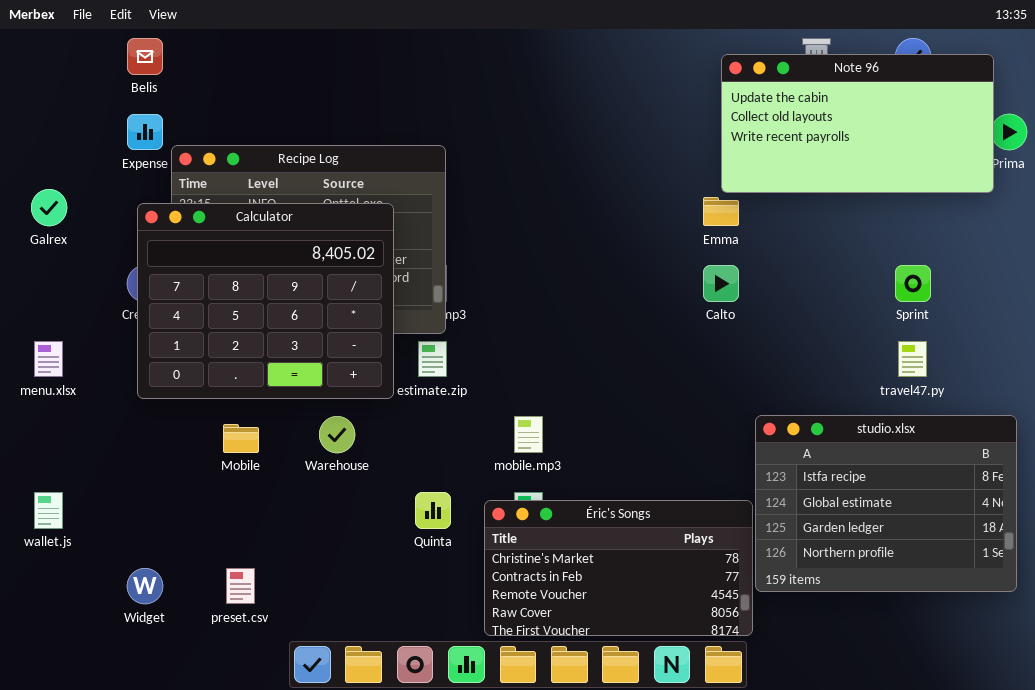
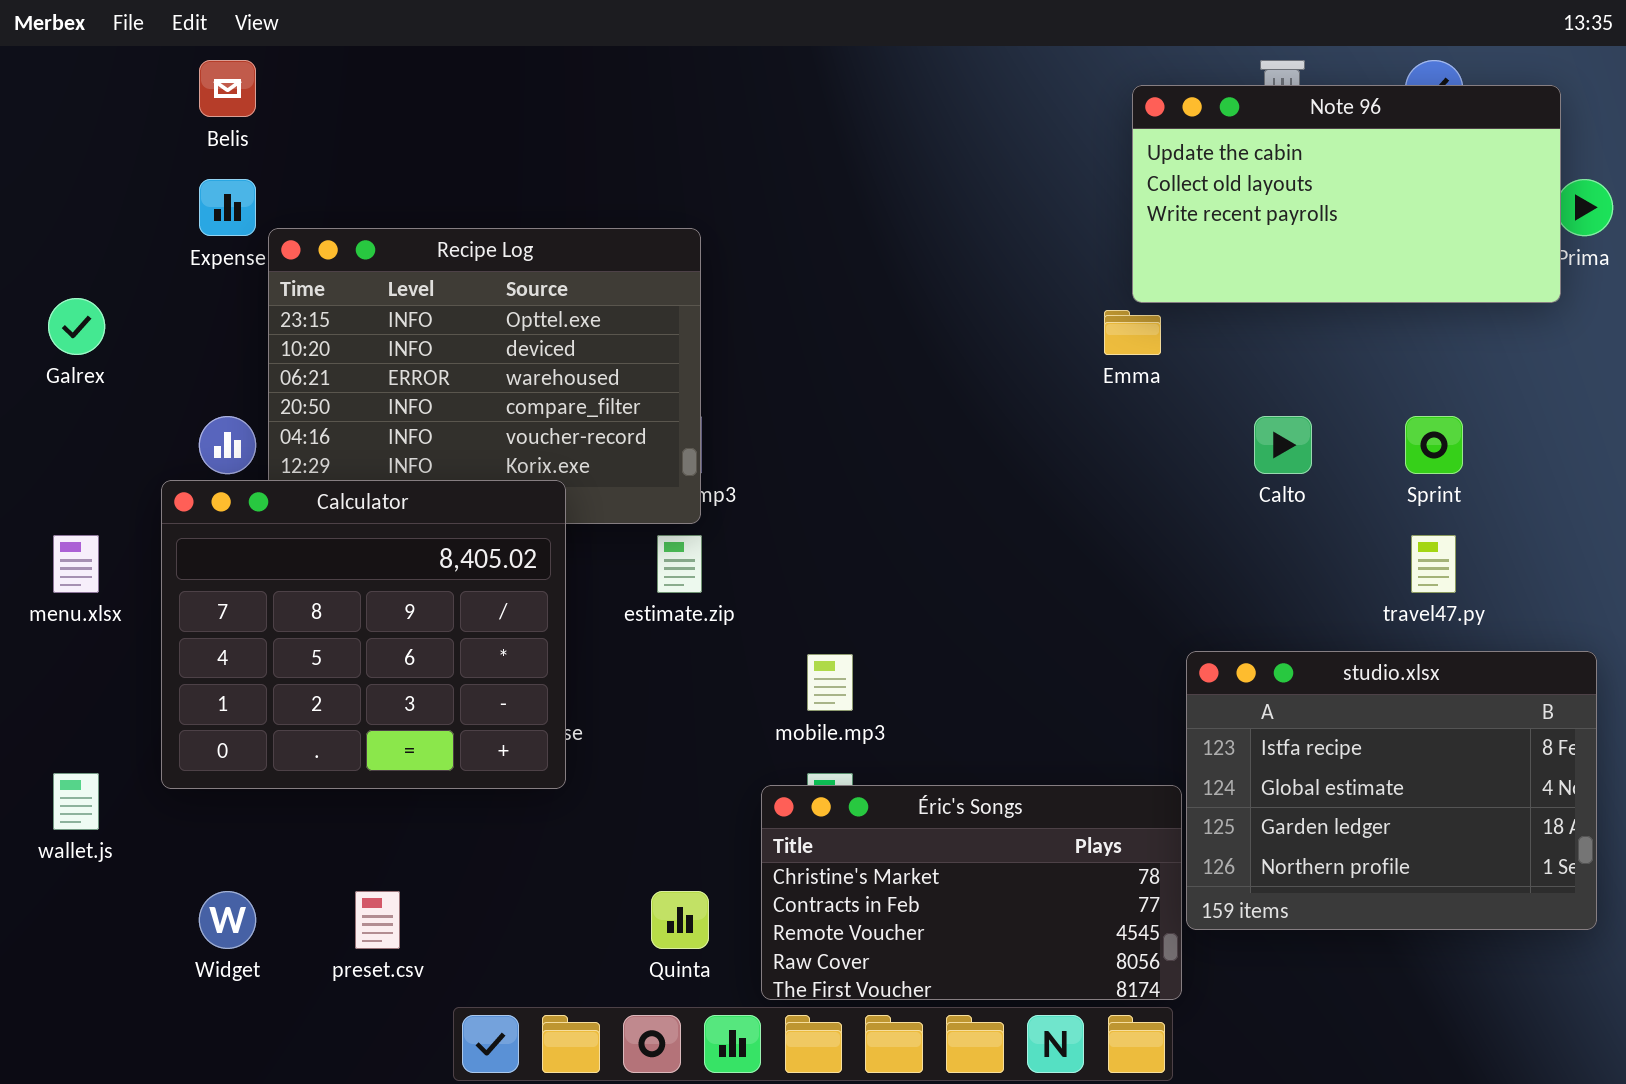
Calculator: [137,203,394,399] -> [161,480,566,789], moved
Calto: [703,265,739,302] -> [1254,416,1312,474], moved
Quinta: [415,492,451,529] -> [651,891,709,949], moved

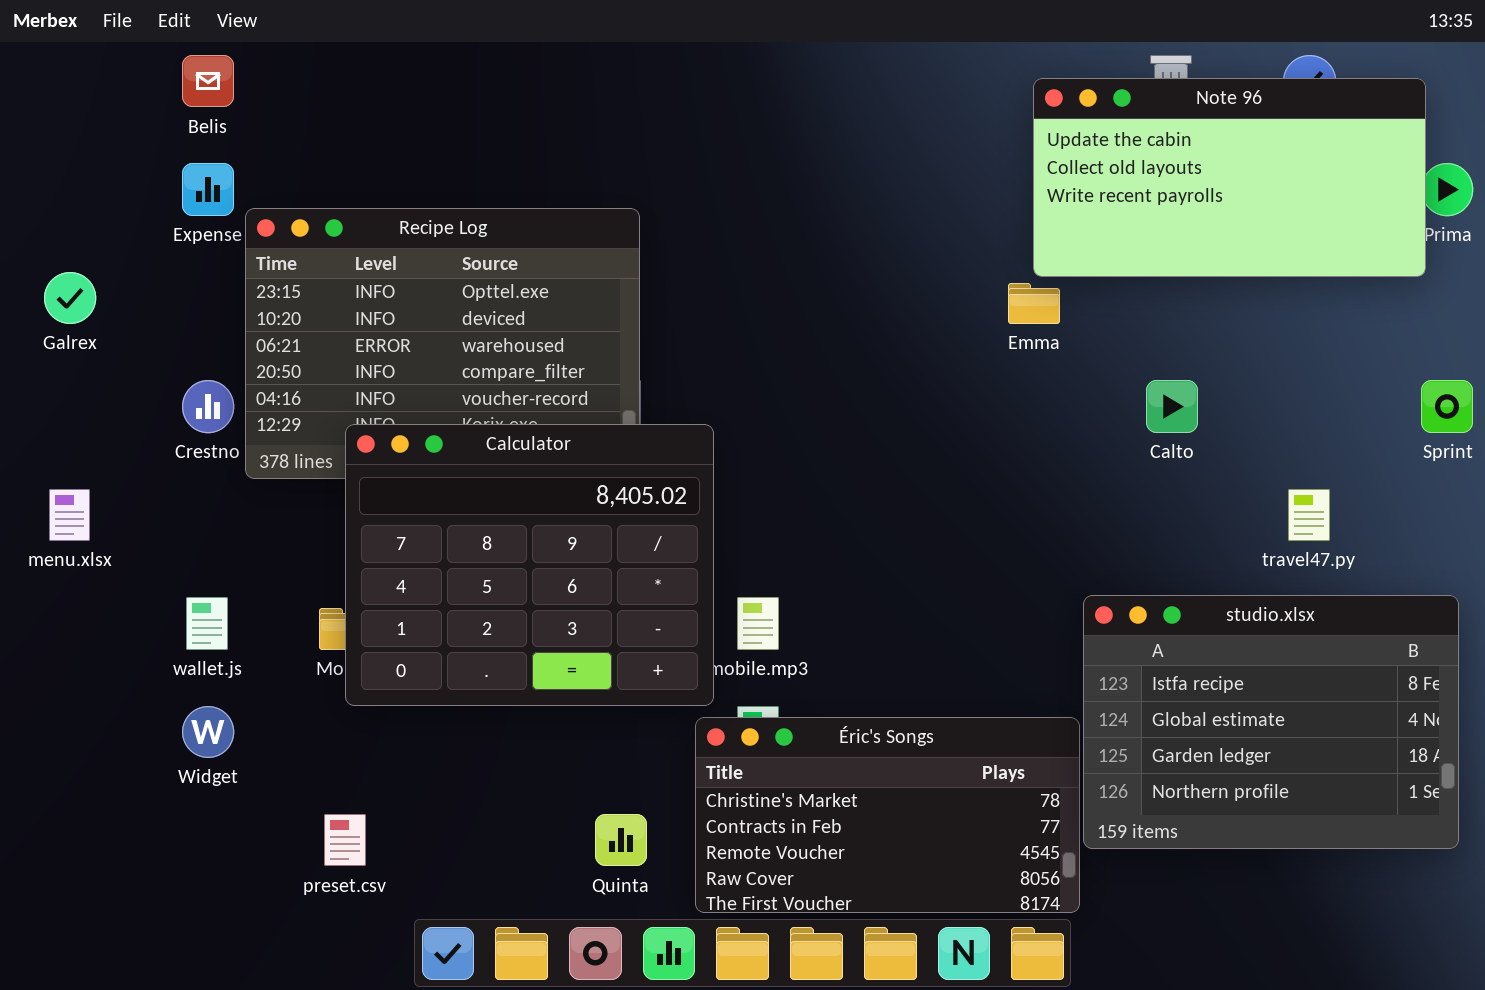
Sprint: [1405,416,1463,474] -> [1421,380,1473,433], moved
Calculator: [161,480,566,789] -> [345,424,714,706], moved
wallet.js: [53,773,99,830] -> [186,597,228,650], moved
Widget: [199,891,256,949] -> [182,706,234,758], moved

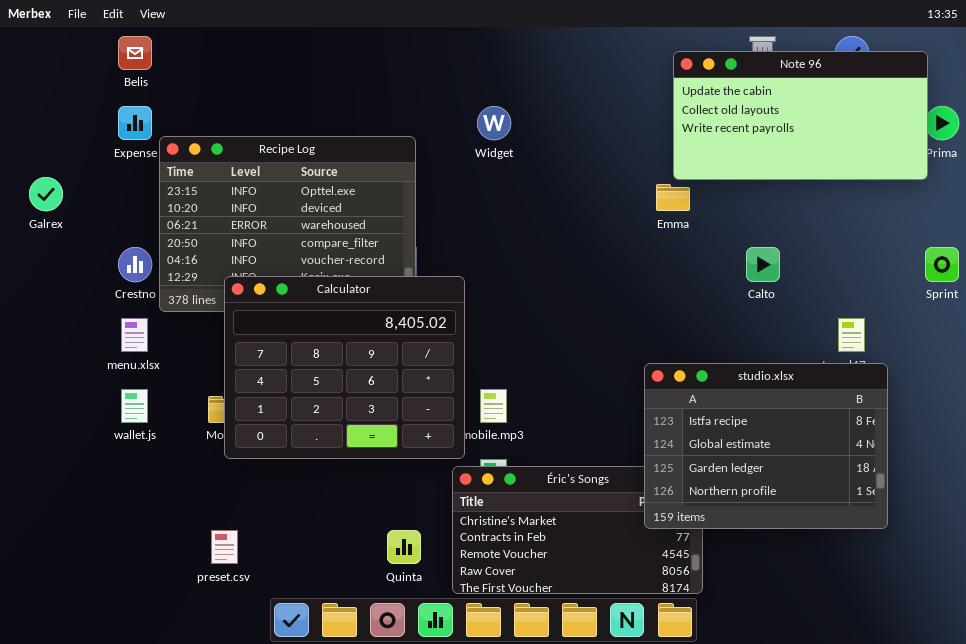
menu.xlsx: [49,489,90,541] -> [121,318,148,352], moved
studio.xlsx: [1083,595,1459,849] -> [644,363,888,529], moved
Widget: [182,706,234,758] -> [477,106,511,140], moved

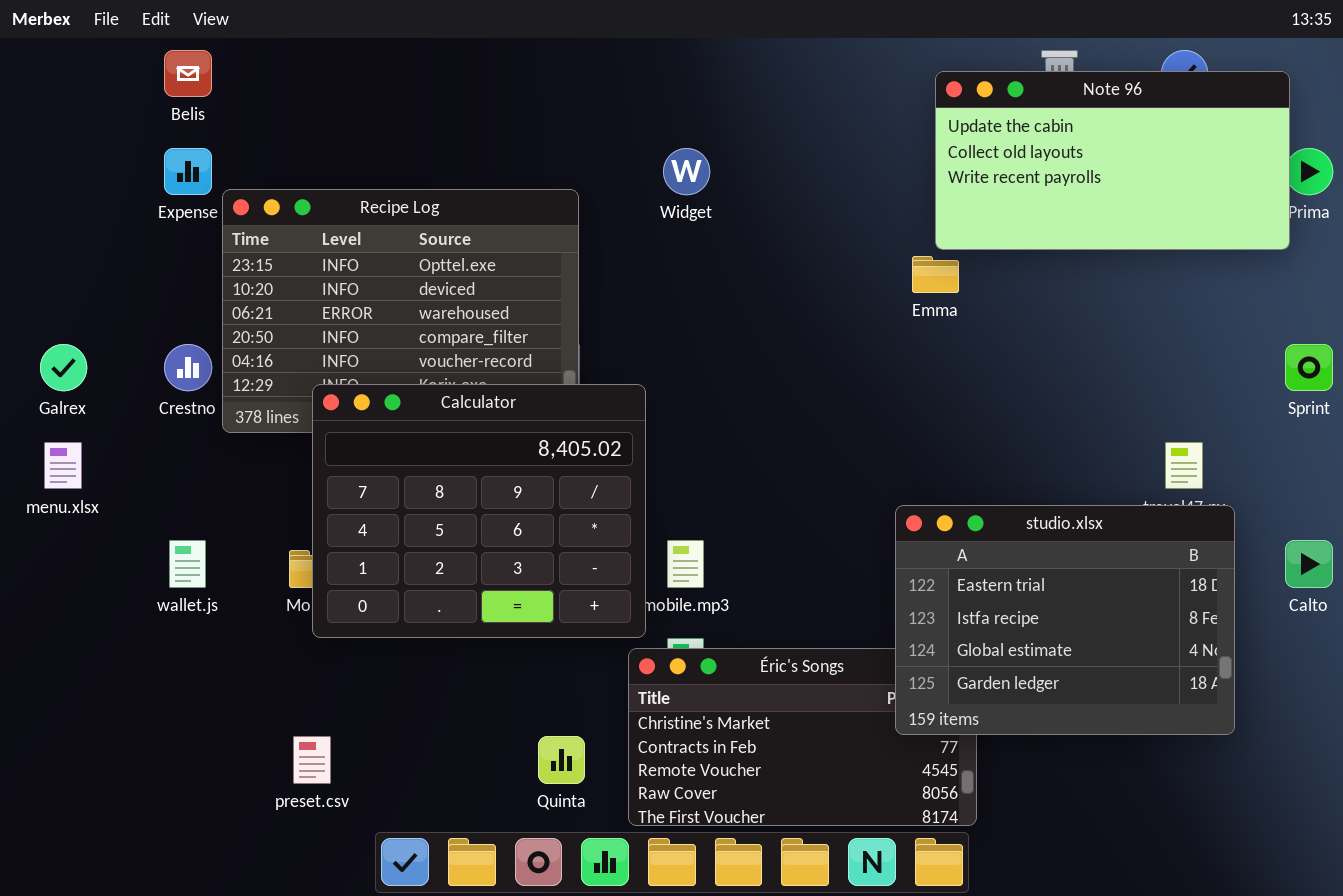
Galrex: [29,177,63,211] -> [40,344,87,391], moved
Calto: [746,247,780,282] -> [1285,540,1333,588], moved
menu.xlsx: [121,318,148,352] -> [44,442,82,489], moved
studio.xlsx: [644,363,888,529] -> [895,505,1235,735], scrolled up 1 row

